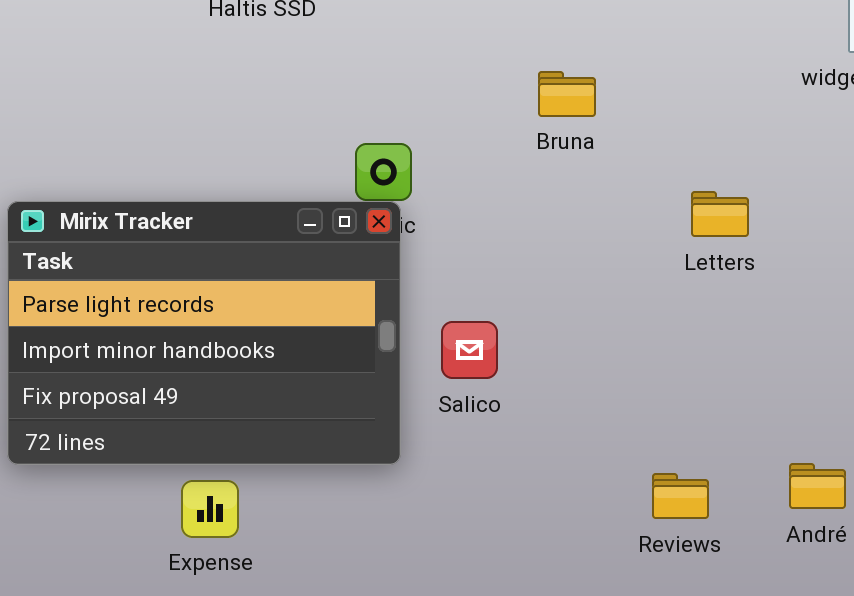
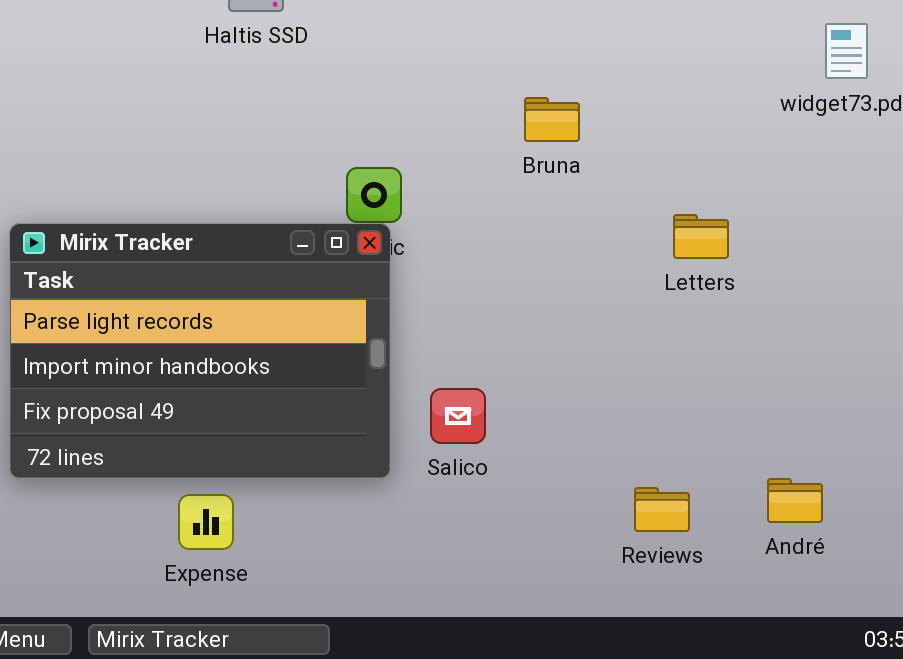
Salico: [441,321,498,379] -> [430,388,486,444], moved

